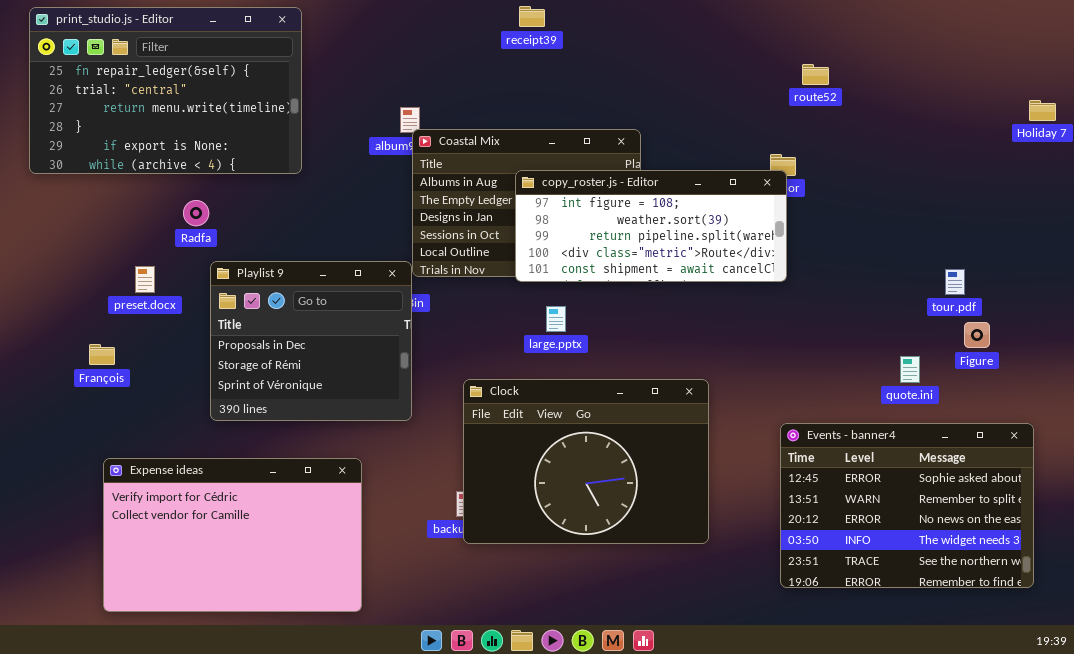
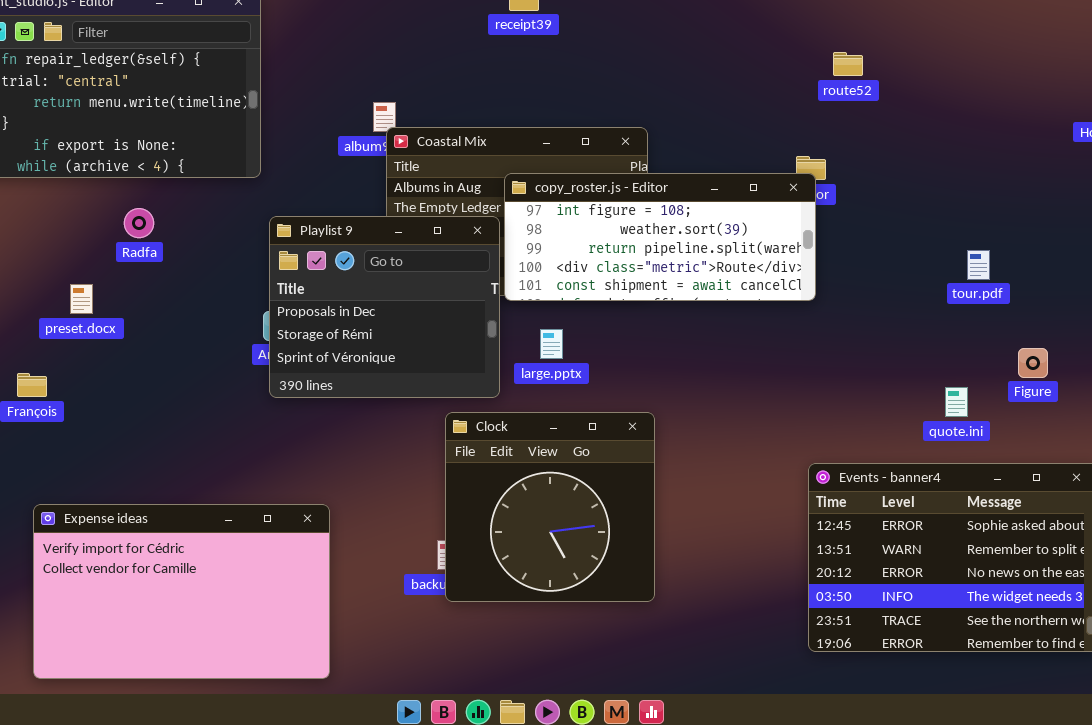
Playlist 9: [210,261,412,421] -> [269,216,500,398], moved
tour.pdf: [945,269,965,295] -> [967,250,990,280], moved
Clock: [463,379,709,544] -> [445,412,655,602], resized

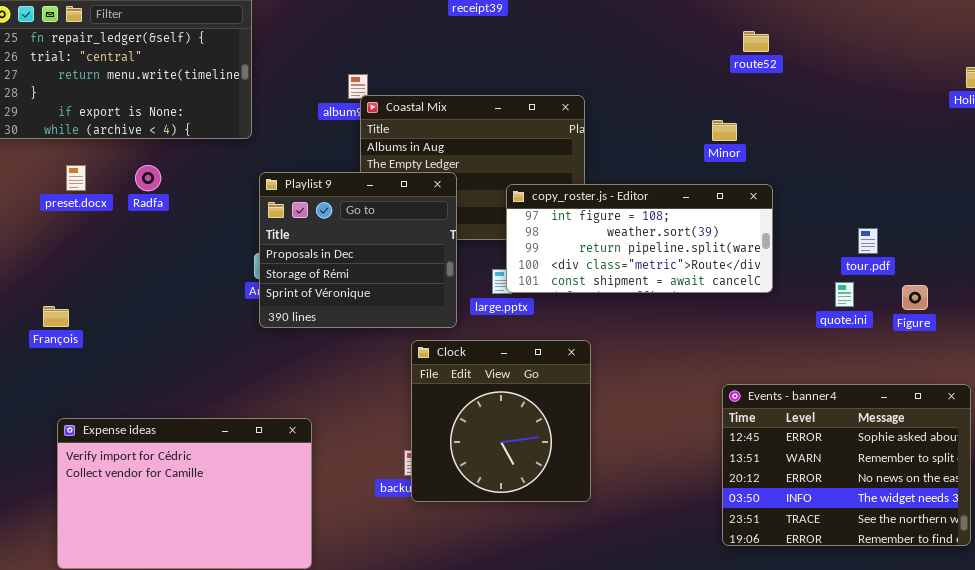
copy_roster.js - Editor: [504,173,816,301] -> [506,184,773,293], moved
tour.pdf: [967,250,990,280] -> [858,228,878,254], moved
preset.docx: [70,284,93,314] -> [66,165,86,191], moved
quote.ini: [945,387,968,417] -> [835,282,854,307], moved

